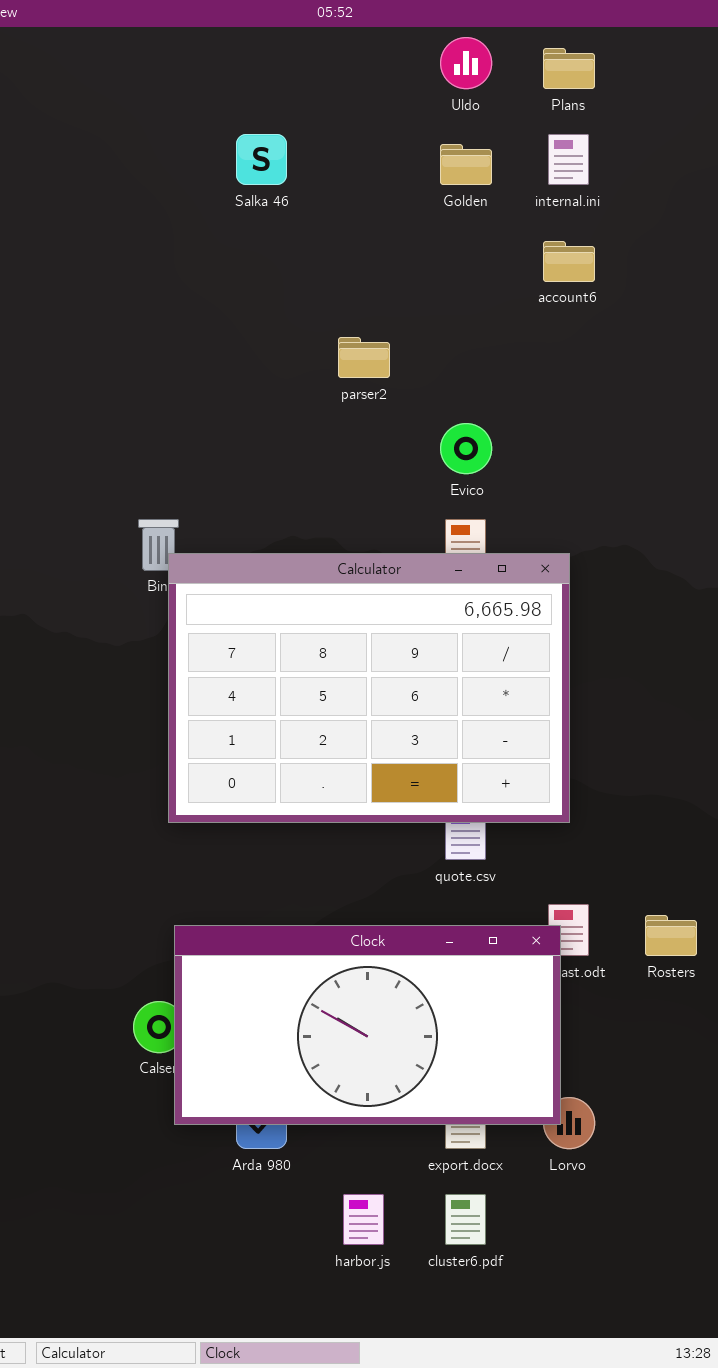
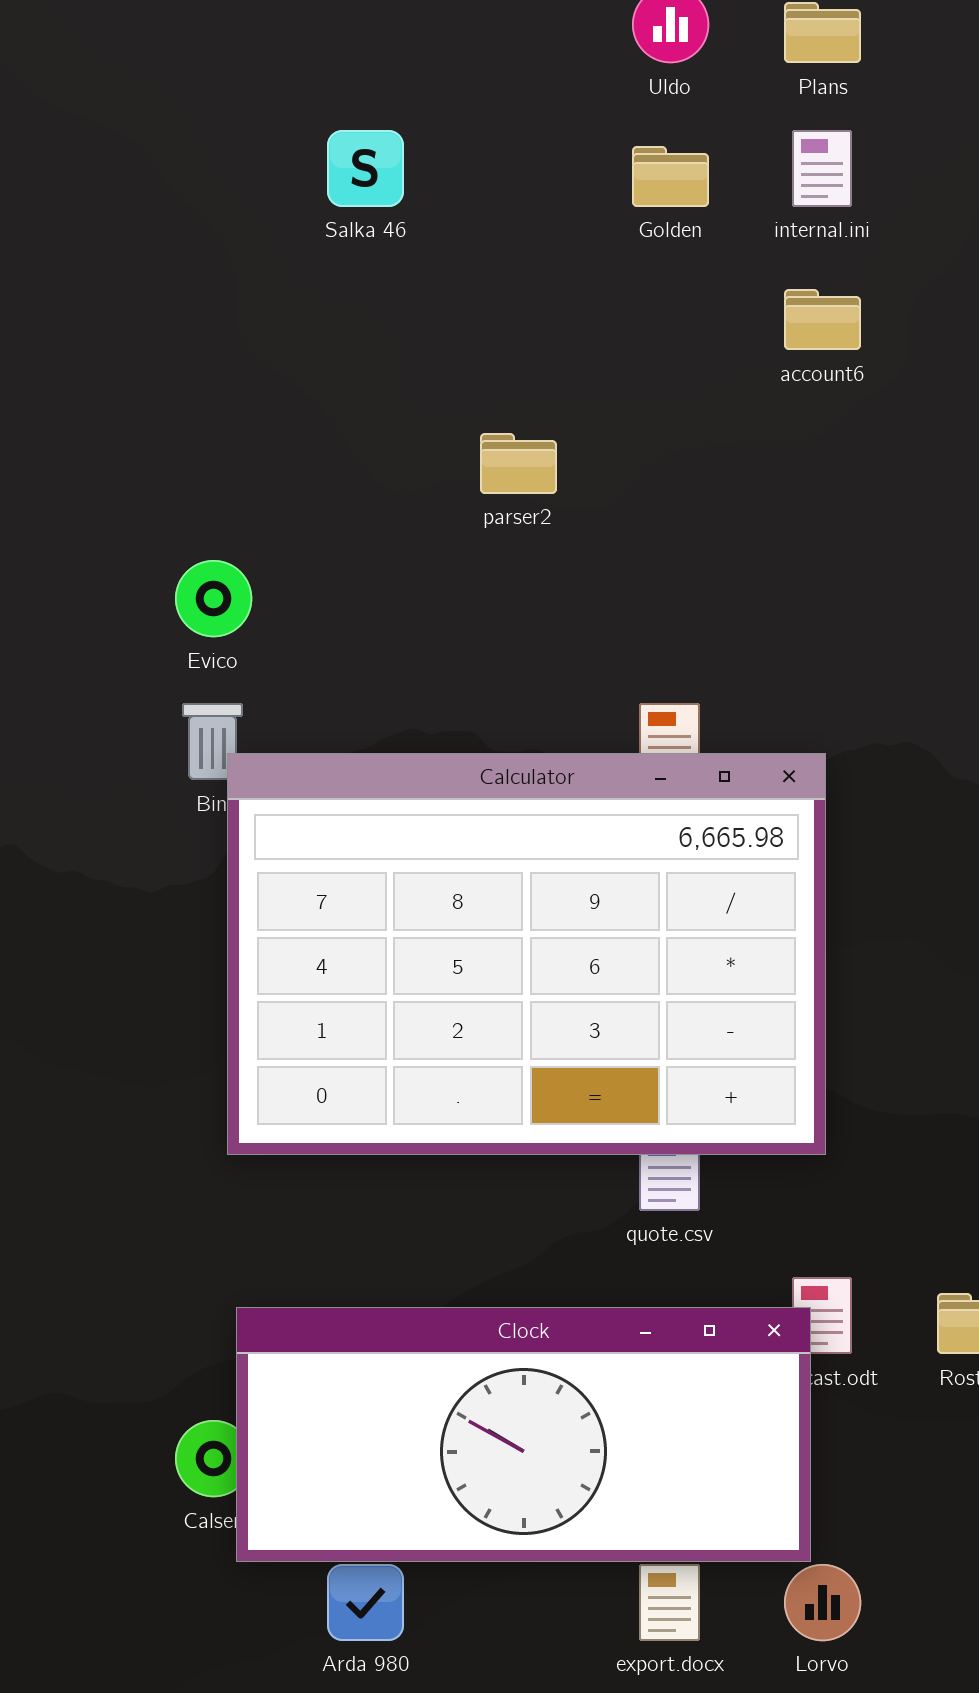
Evico: [440,423,492,474] -> [175,560,252,637], moved
Clock: [174,925,561,1125] -> [236,1307,811,1562], resized

